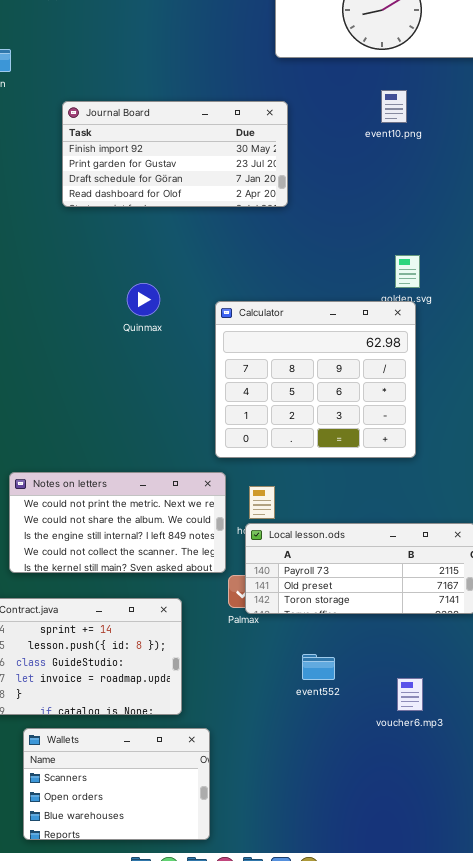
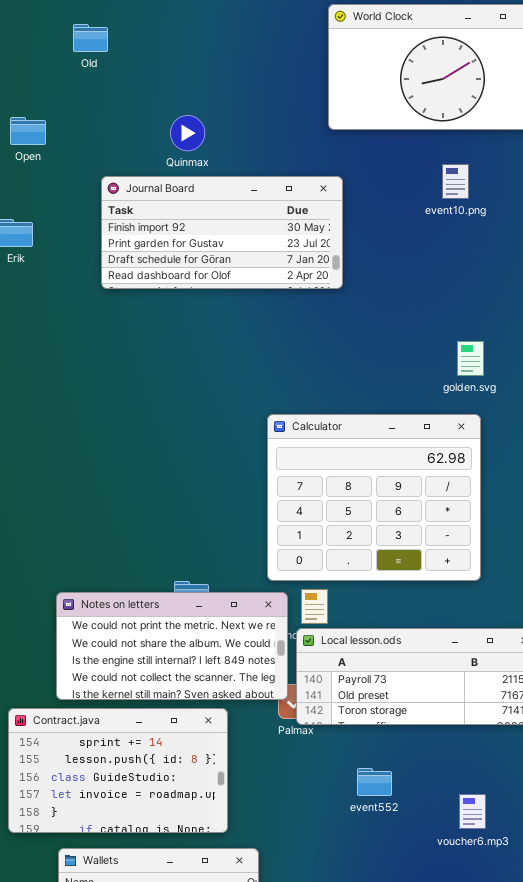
Quinmax: [127,283,160,316] -> [170,115,205,151], moved
Calculator: [215,301,416,458] -> [267,414,481,581], moved
Notes on letters: [9,472,226,573] -> [56,592,288,700], moved

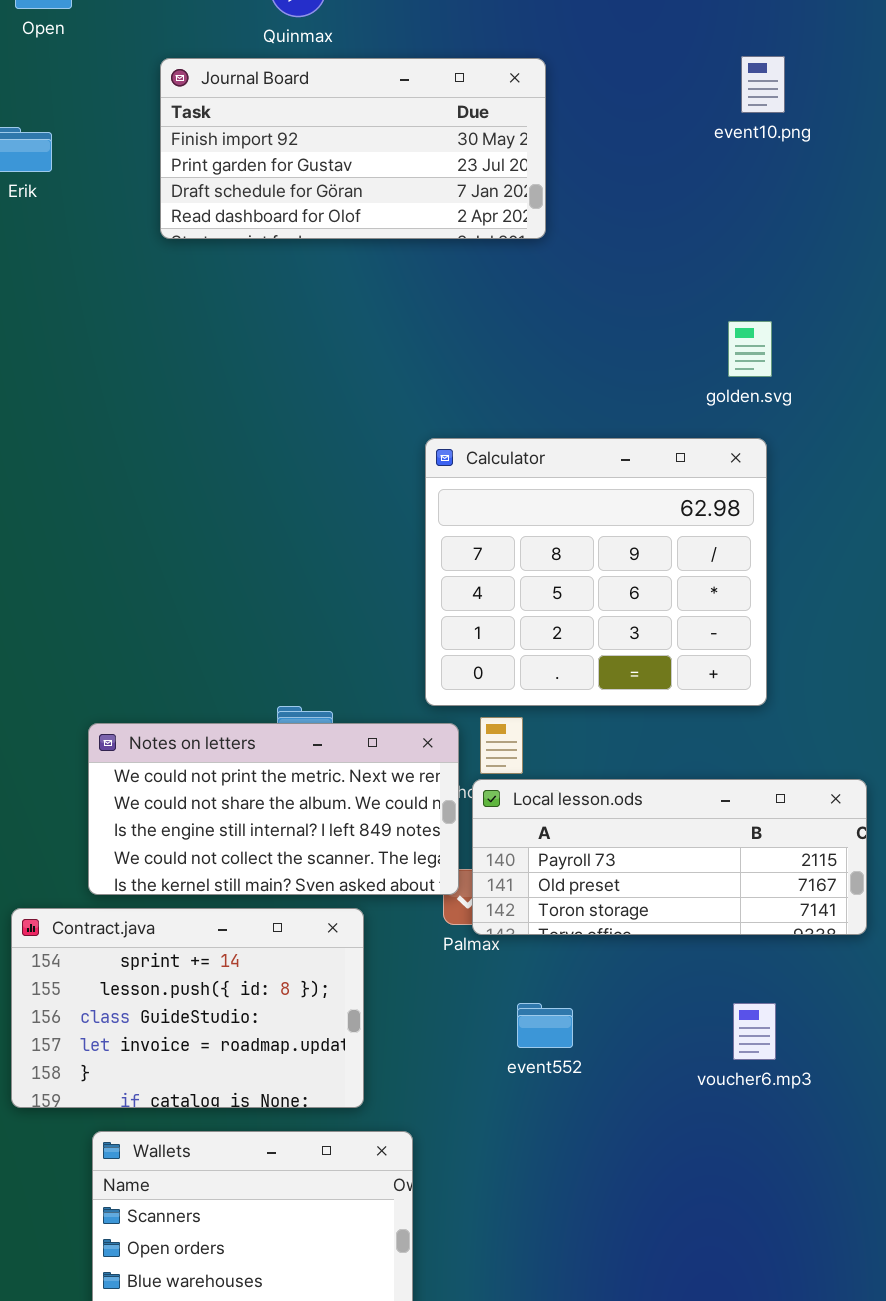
event10.png: [442,164,469,199] -> [741,56,785,113], moved
event552: [357,768,392,796] -> [517,1003,573,1048], moved
voucher6.mp3: [459,794,486,829] -> [733,1003,776,1060], moved

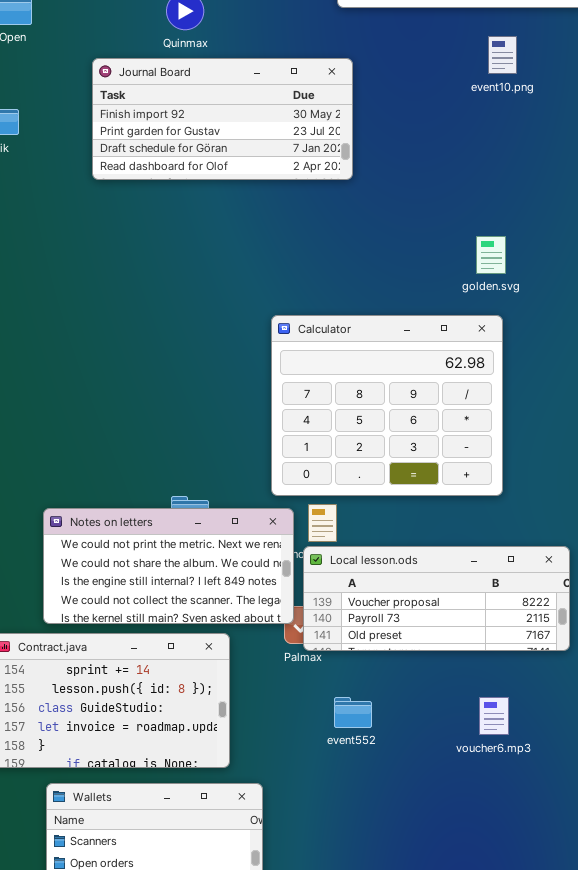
event10.png: [741,56,785,113] -> [488,36,517,74], moved
Local lesson.ods: [472,779,867,935] -> [303,546,570,651], scrolled up 1 row

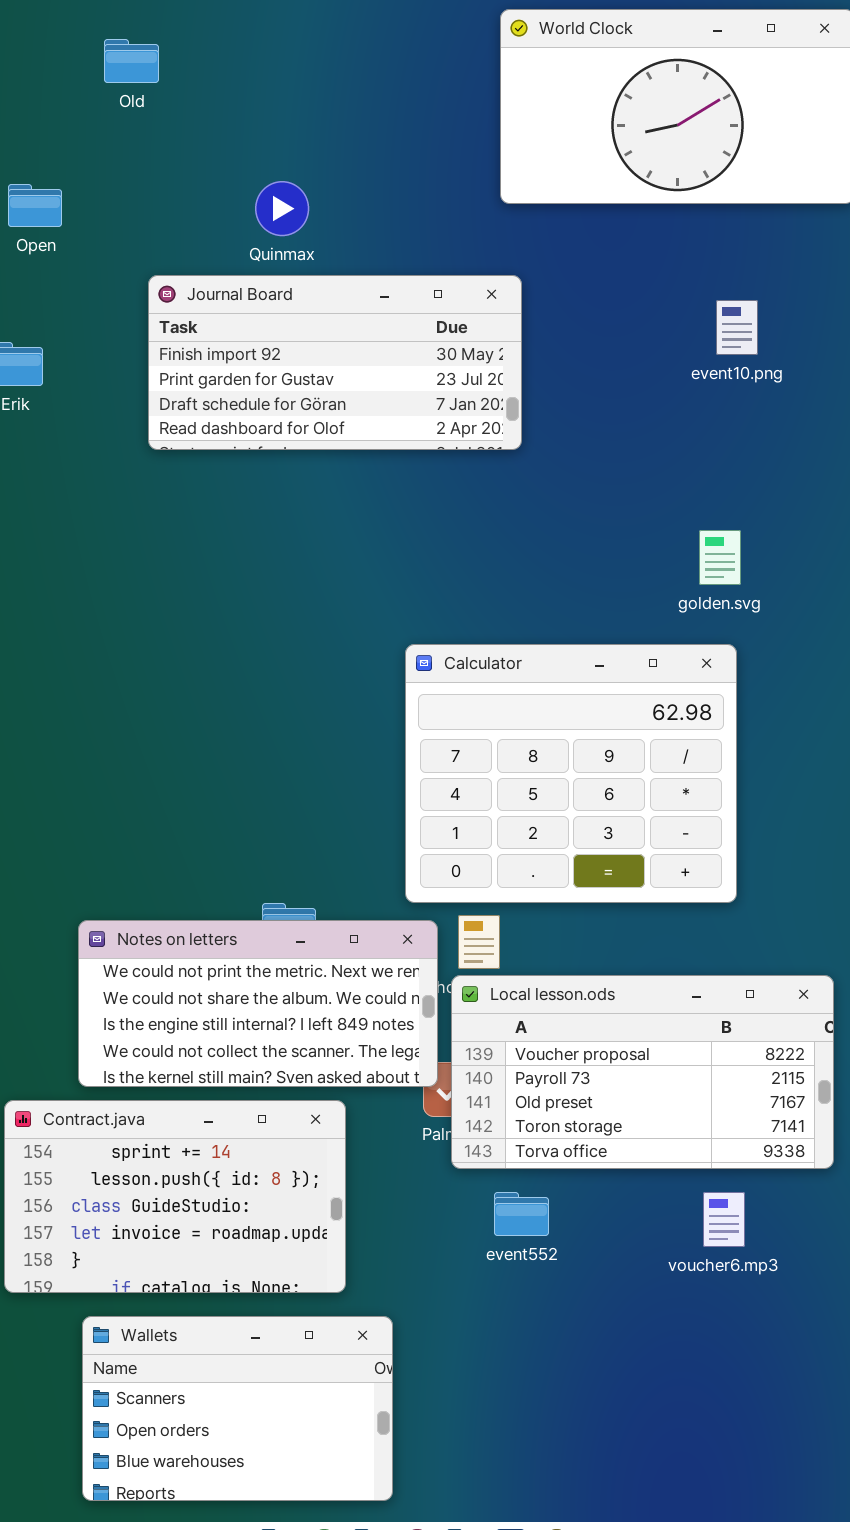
event10.png: [488,36,517,74] -> [716,300,758,355], moved
Local lesson.ods: [303,546,570,651] -> [451,975,834,1169], resized

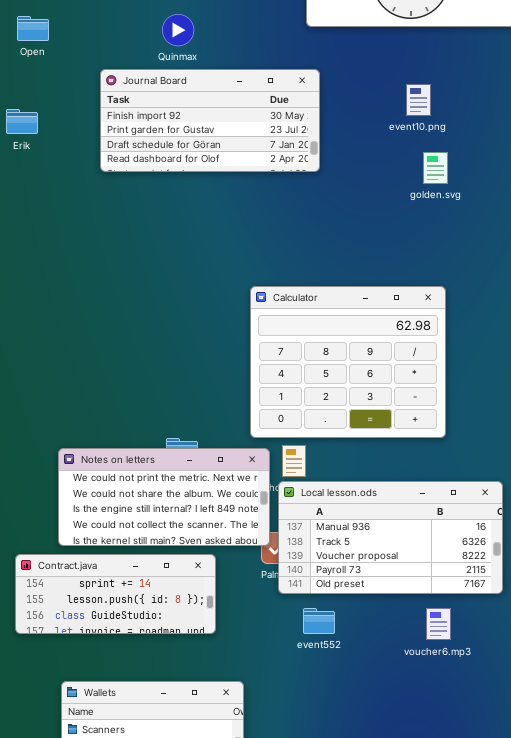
event10.png: [716,300,758,355] -> [406,84,431,116], moved
golden.svg: [699,530,741,585] -> [423,152,448,184], moved
Local lesson.ods: [451,975,834,1169] -> [278,481,503,594], scrolled up 2 rows
Contract.java: [4,1100,346,1293] -> [15,554,216,634], resized

